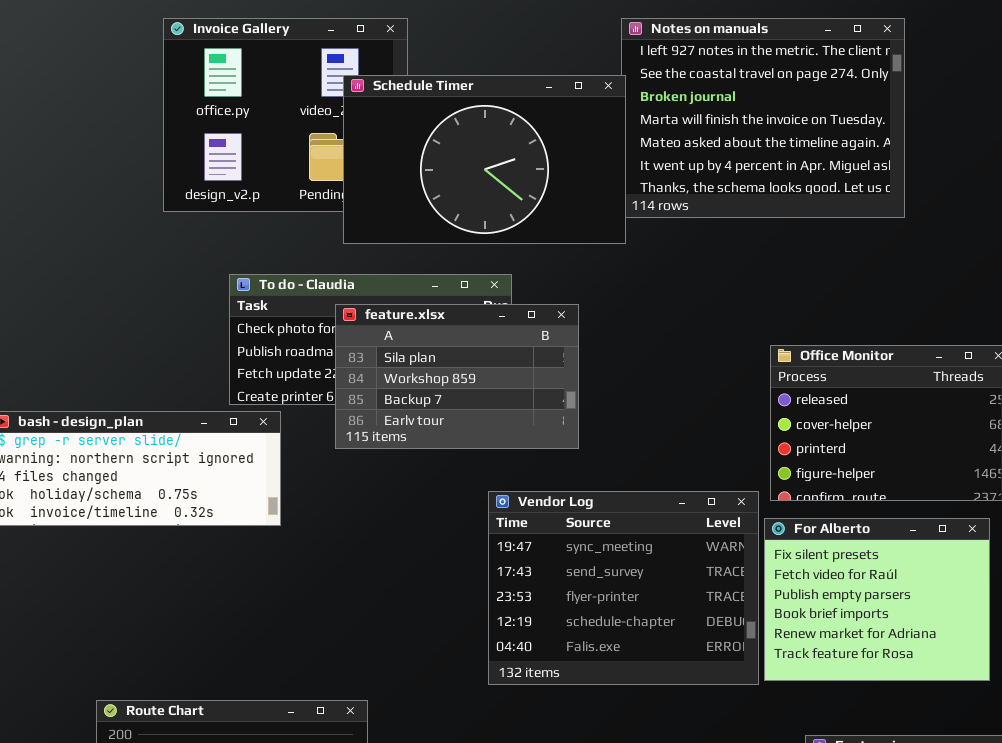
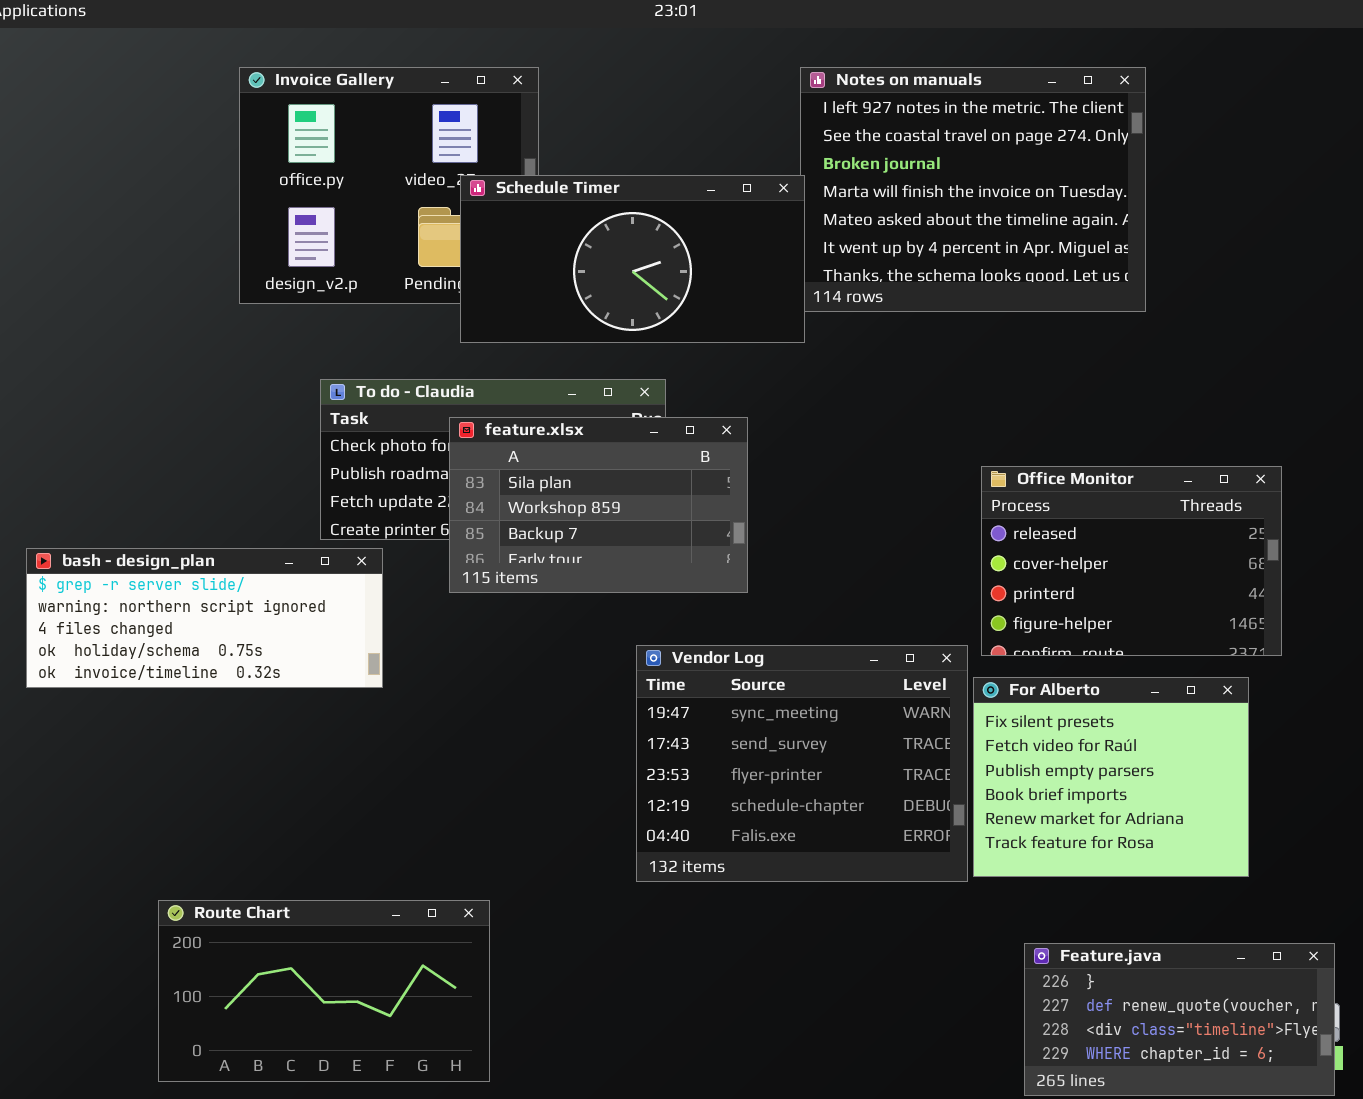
Schedule Timer: [343,75,626,244] -> [460,175,805,343], resized

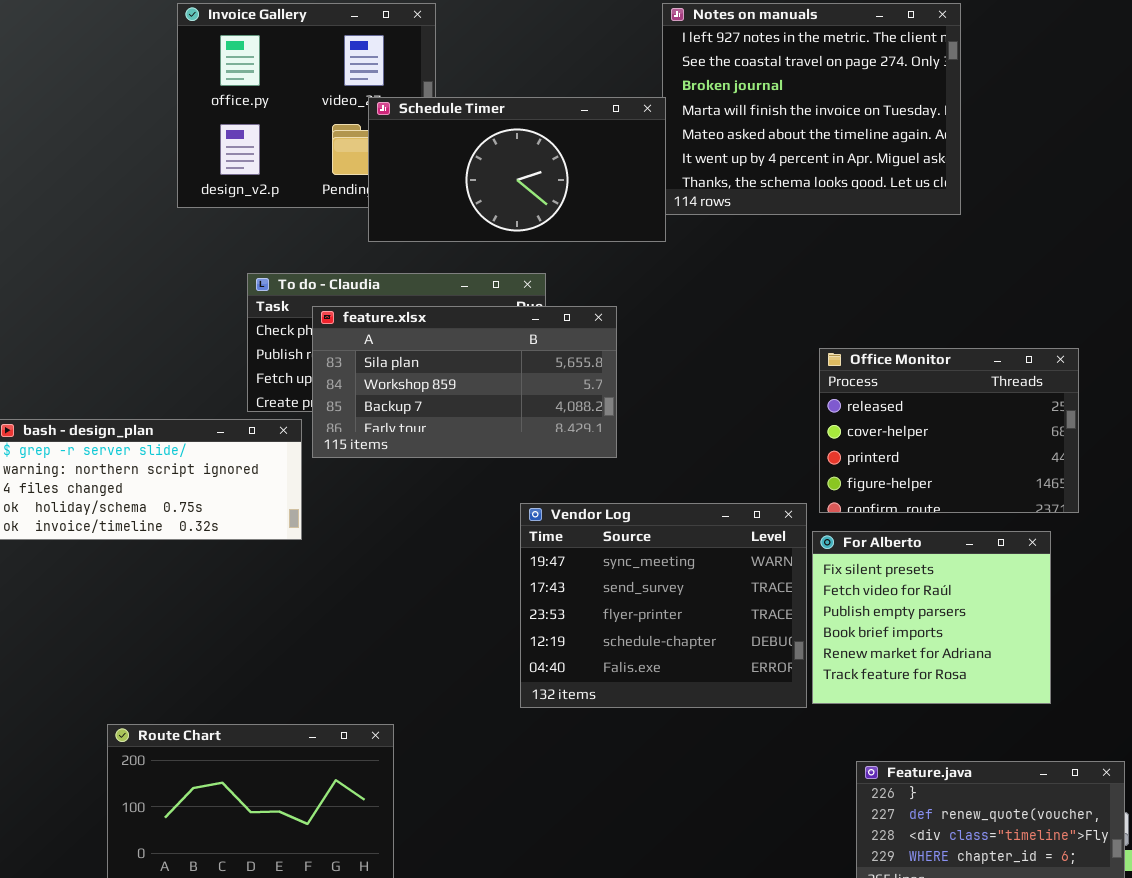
feature.xlsx: [449,417,748,593] -> [312,306,617,458], resized

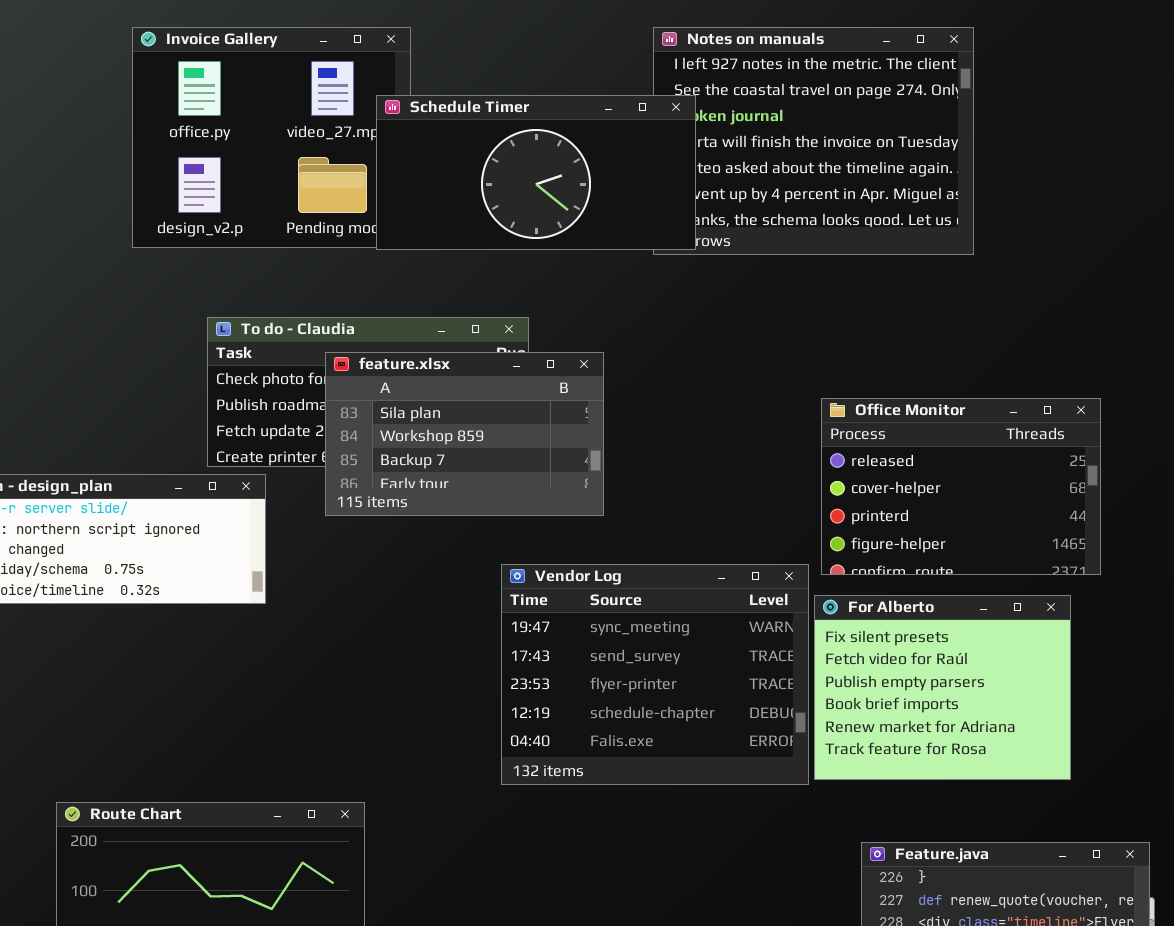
Schedule Timer: [368,97,666,242] -> [376,95,696,250], moved
feature.xlsx: [312,306,617,458] -> [325,352,604,516], resized

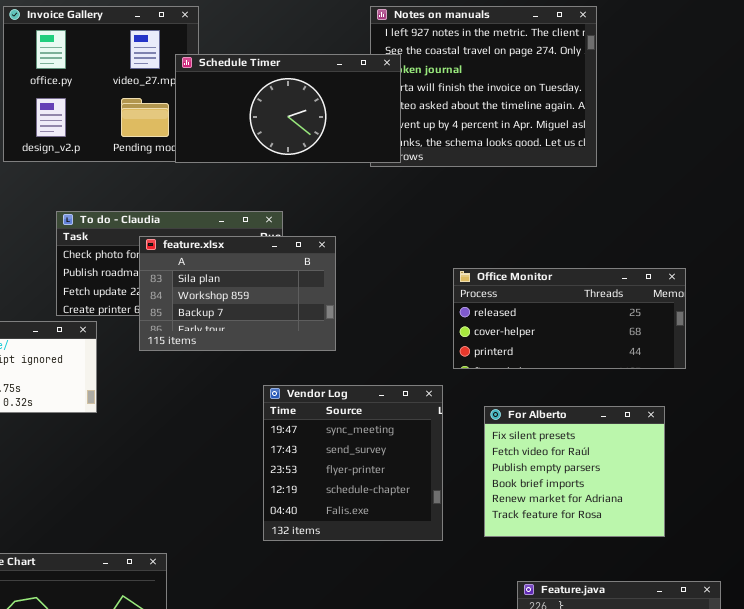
Office Monitor: [821,398,1101,575] -> [453,268,686,369], resized
Vendor Log: [501,564,809,785] -> [263,385,443,541], resized

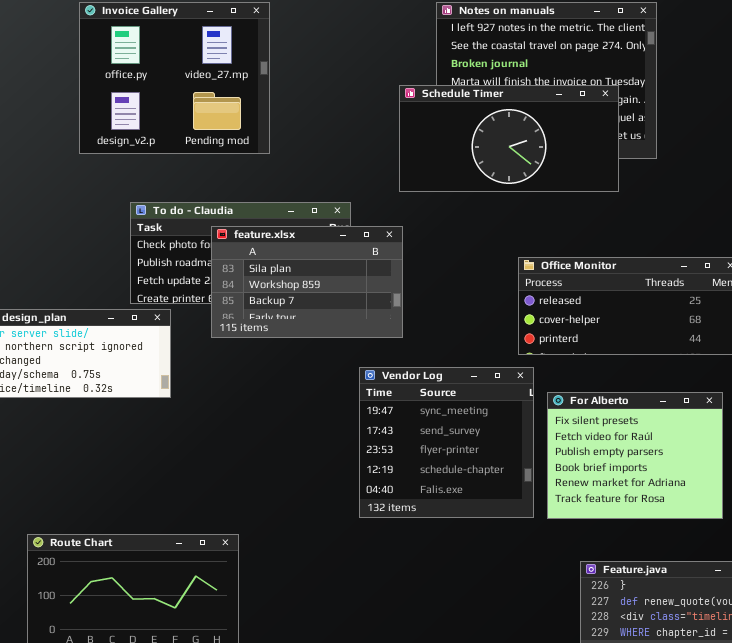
Schedule Timer: [175,54,401,163] -> [399,85,619,192], moved
Vendor Log: [263,385,443,541] -> [359,367,534,518], moved

